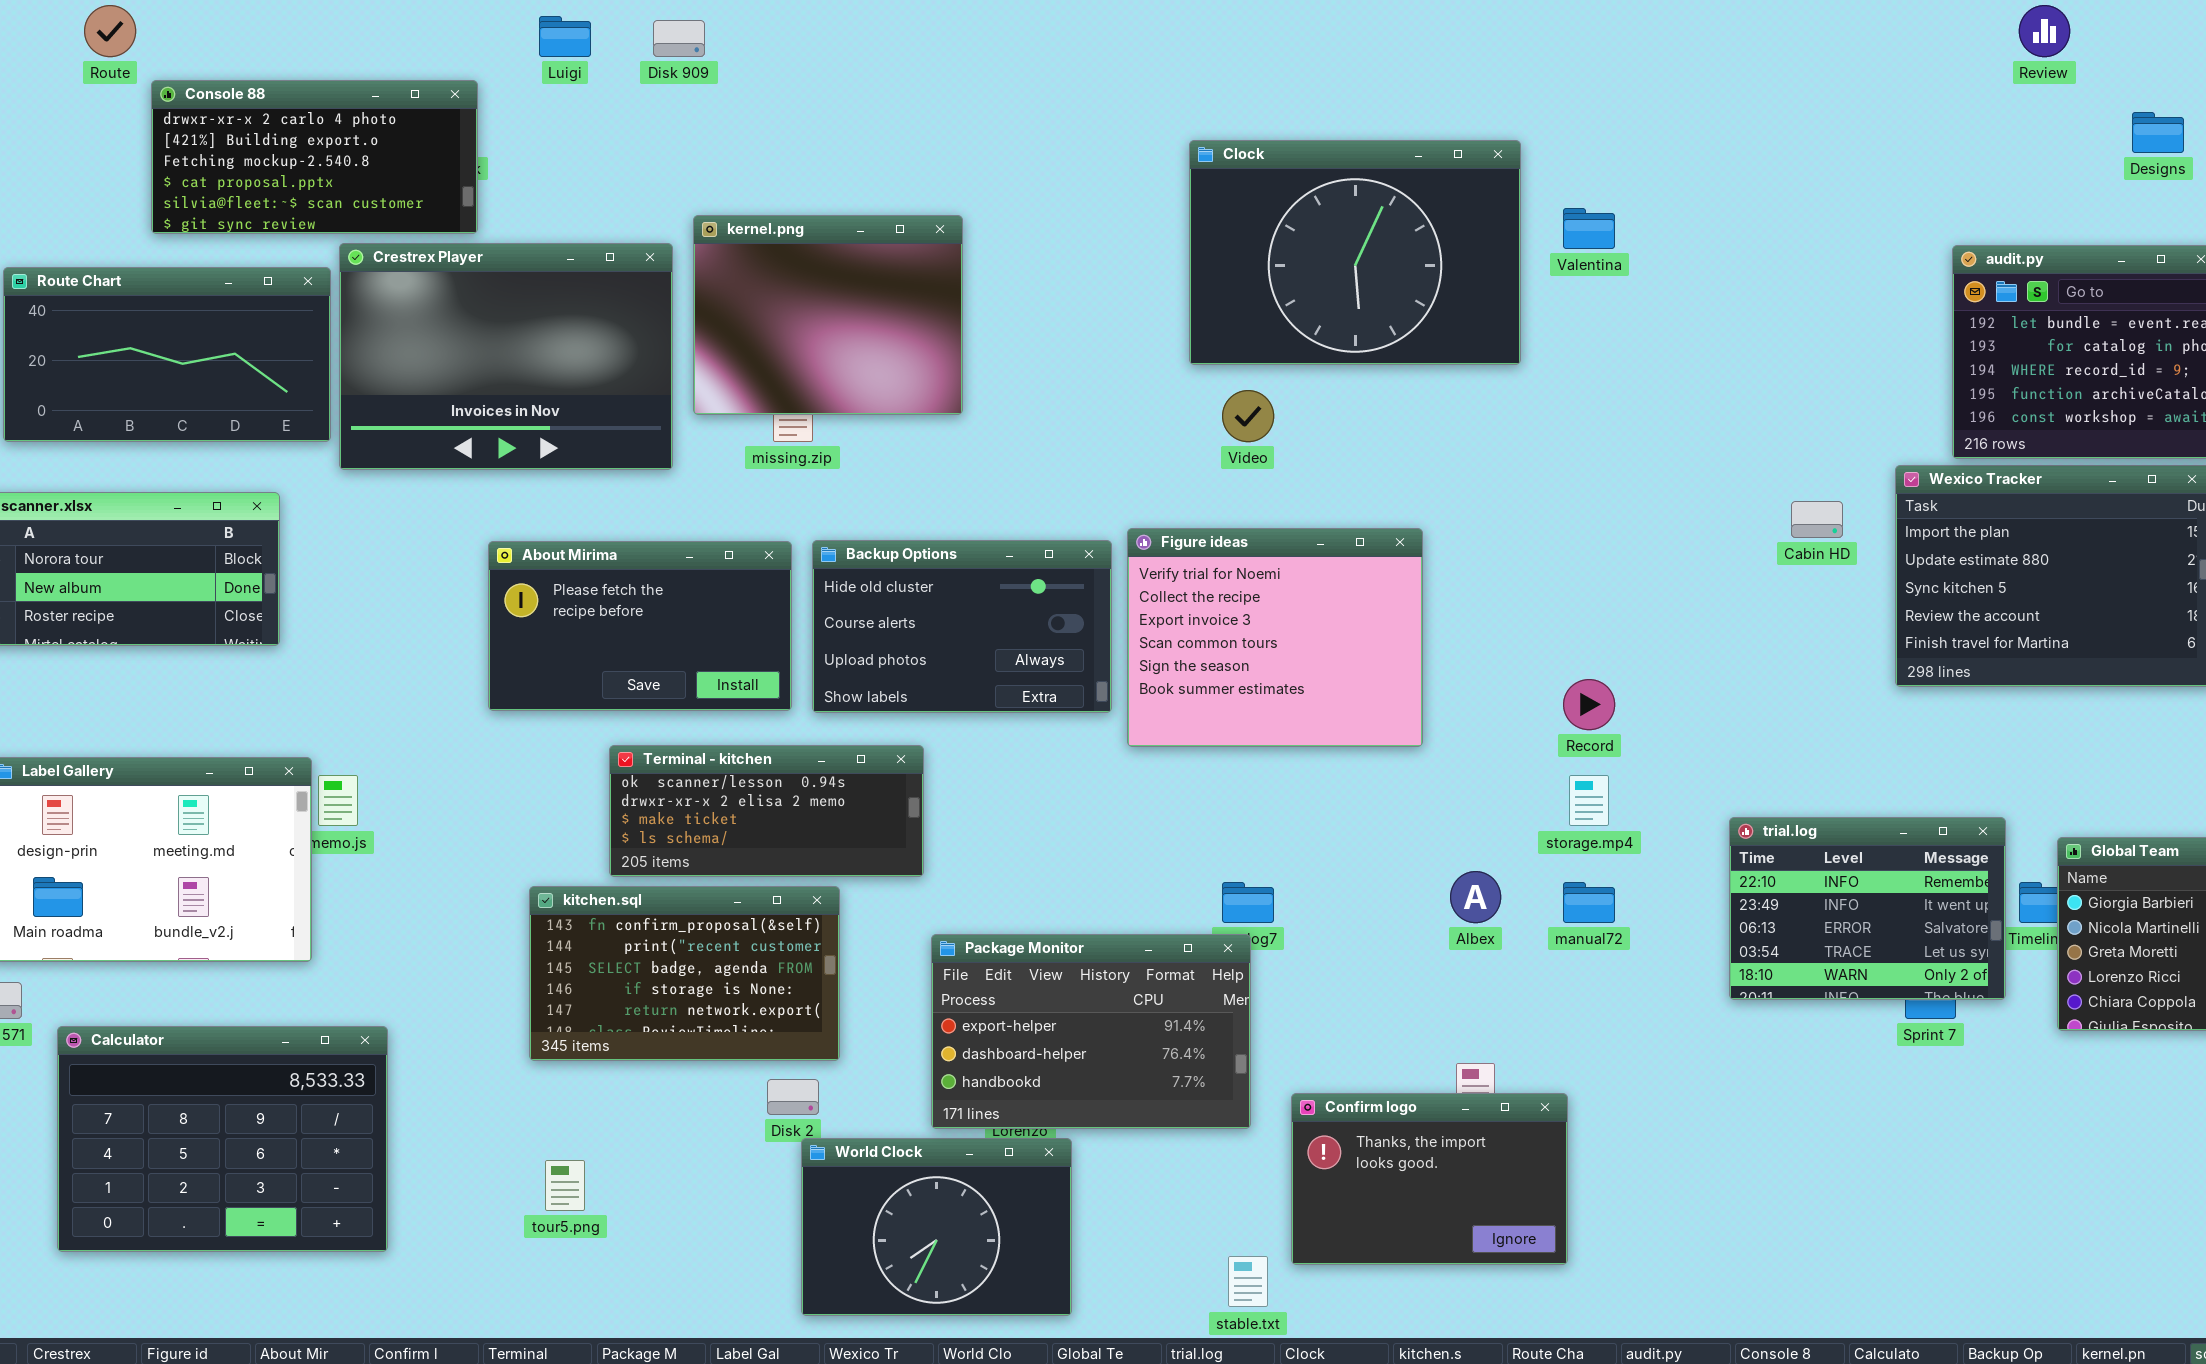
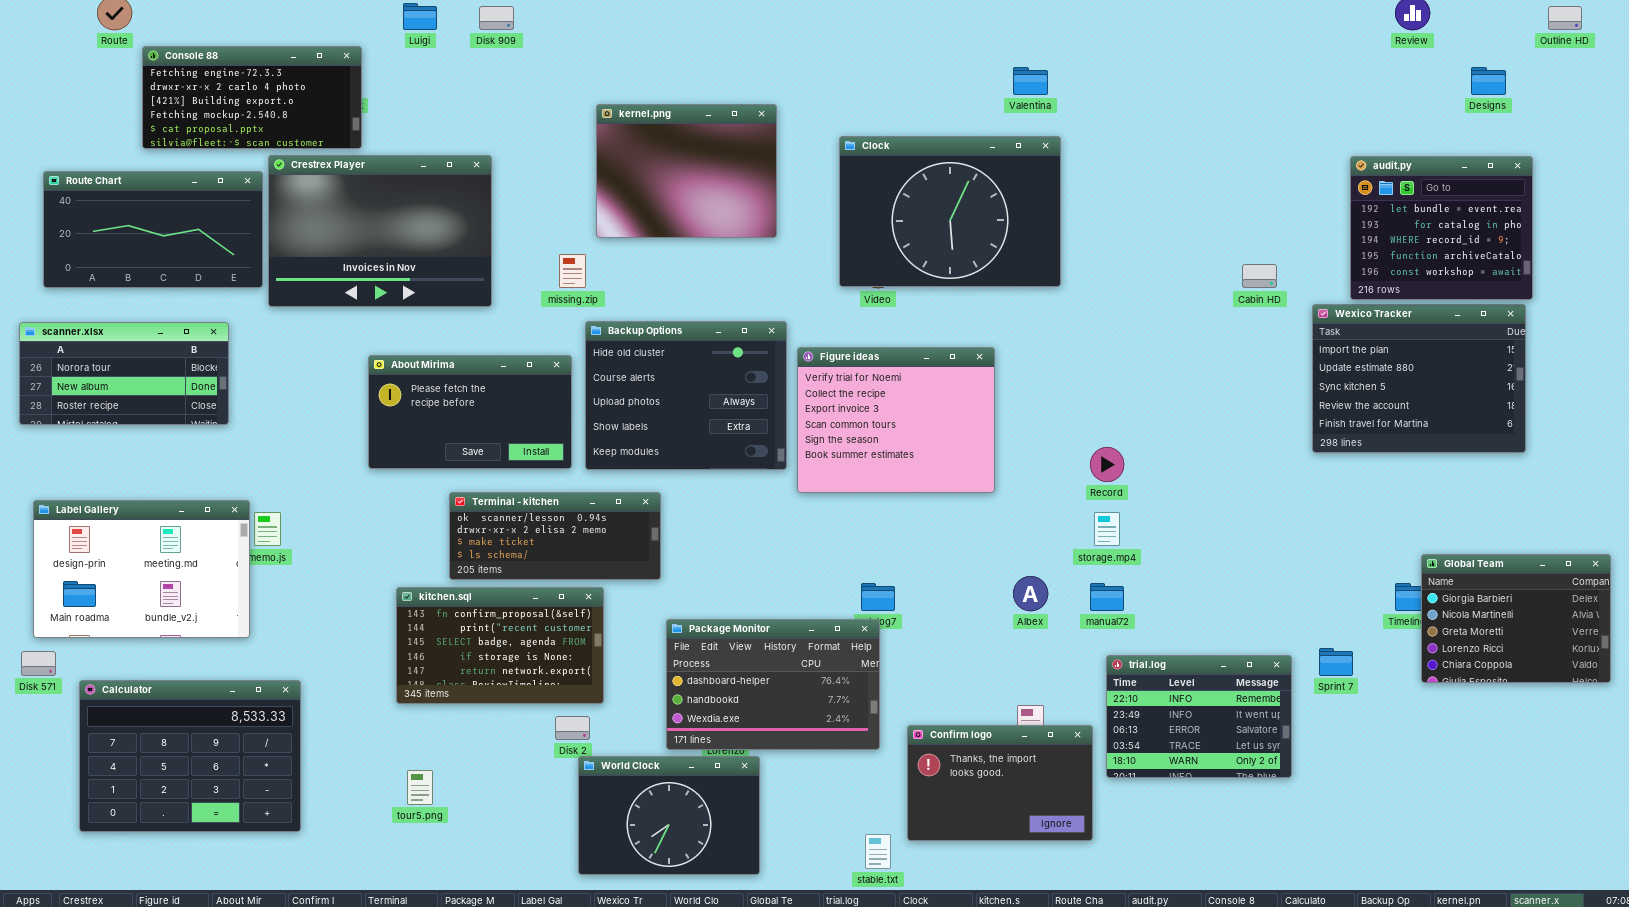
Console 88: [151,80,478,234] -> [142,46,362,149], scrolled up 1 row
Clock: [1189,140,1521,365] -> [839,136,1061,287], moved
Valentina: [1563,208,1615,249] -> [1013,67,1048,95], moved
kernel.png: [693,215,963,415] -> [596,104,777,238], moved
Cabin HD: [1791,501,1843,538] -> [1242,264,1277,288], moved
Backup Options: [812,540,1112,713] -> [585,321,787,470], resized
trial.log: [1729,817,2006,1000] -> [1106,655,1292,778], moved
Package Monitor: [931,934,1251,1129] -> [666,619,880,750], scrolled down 1 row

